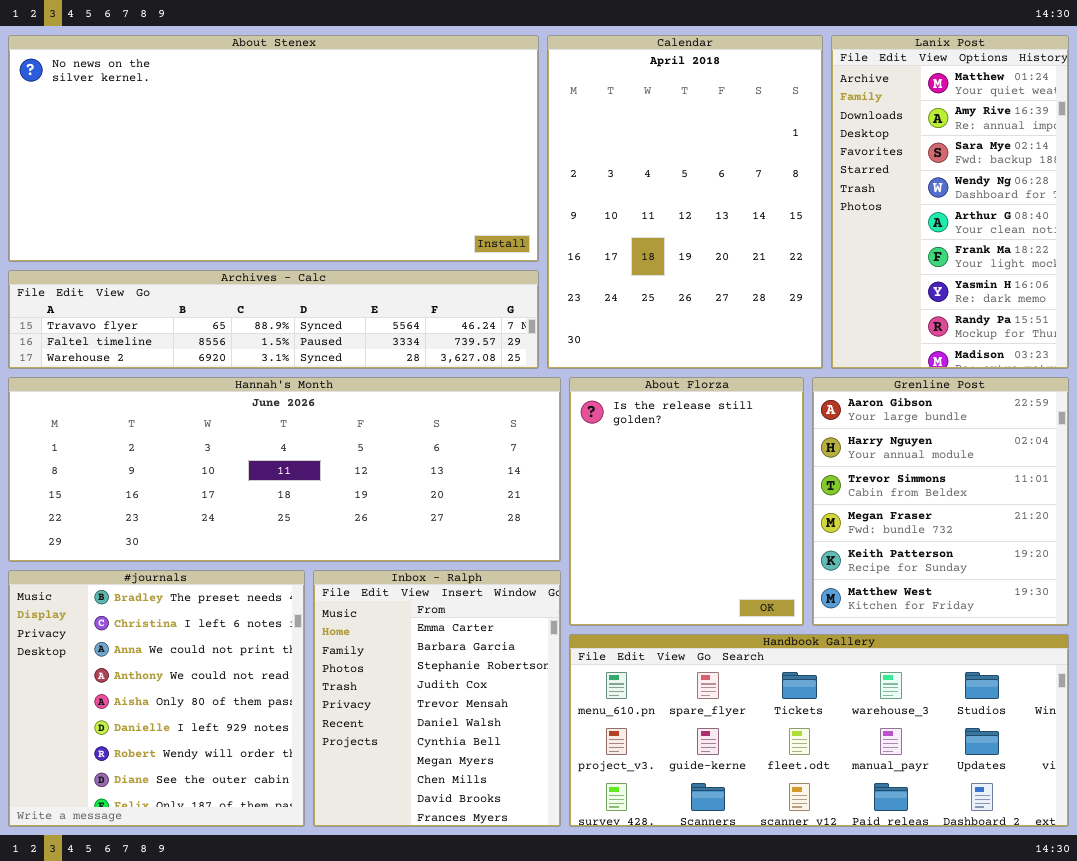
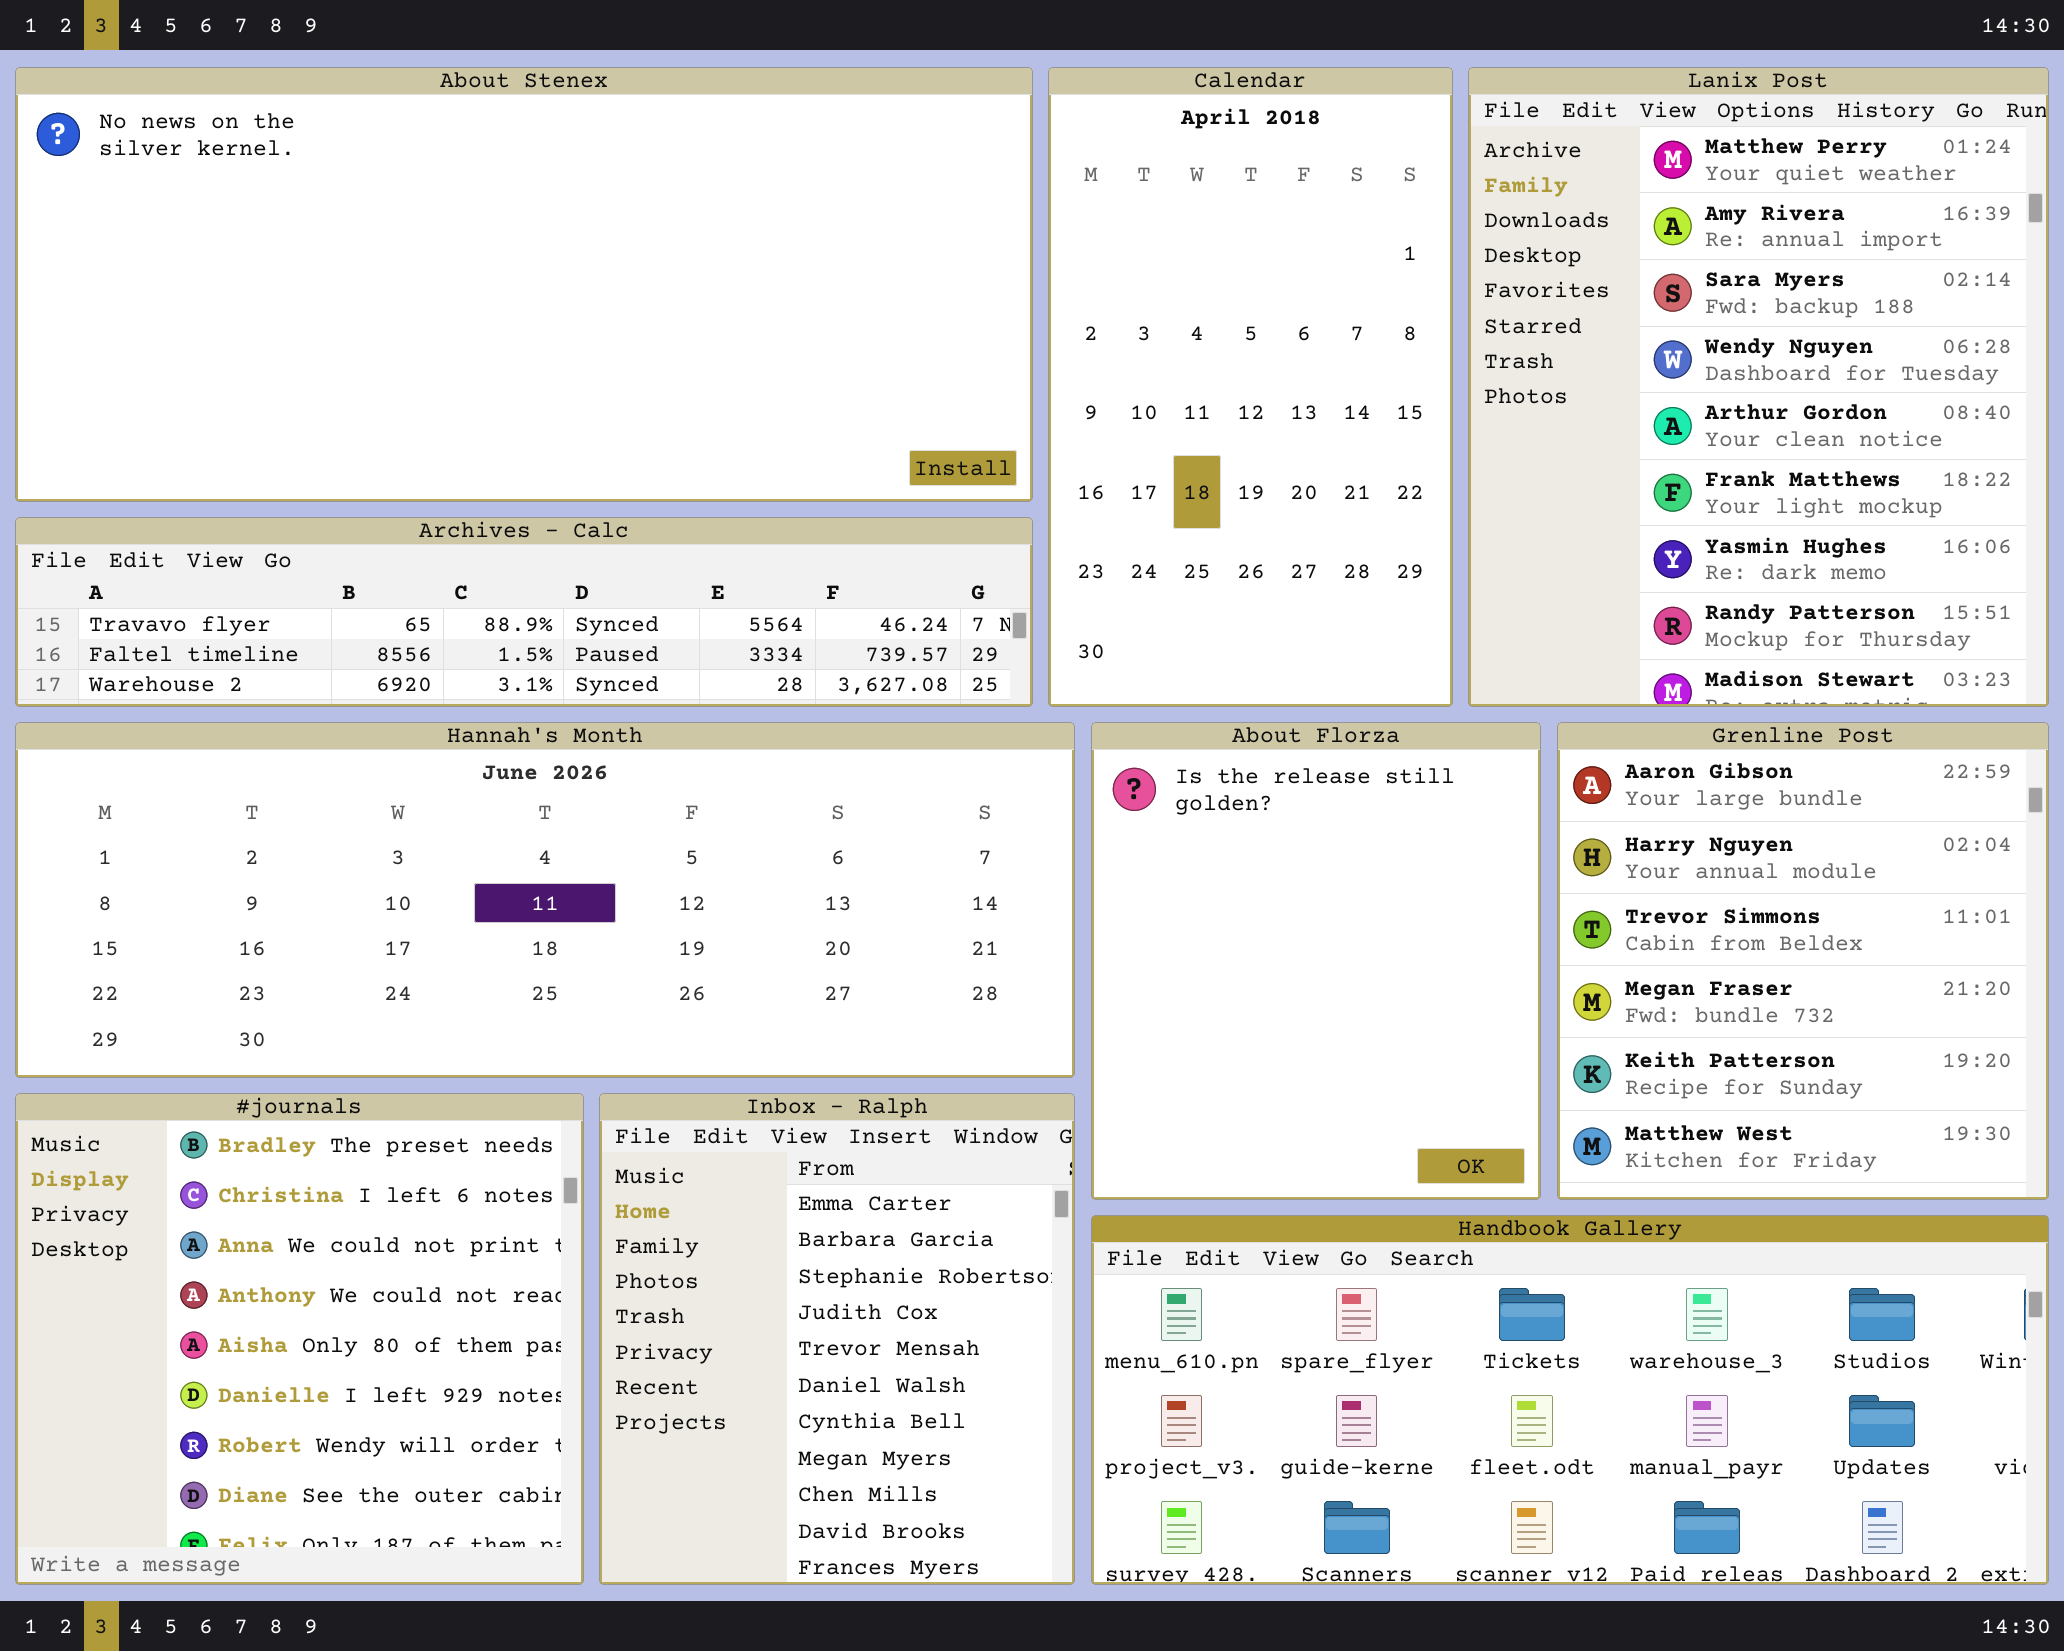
Calendar: [547,35,823,369] -> [1048,67,1453,707], resized
Lanix Post: [831,35,1069,369] -> [1468,67,2049,707], resized

